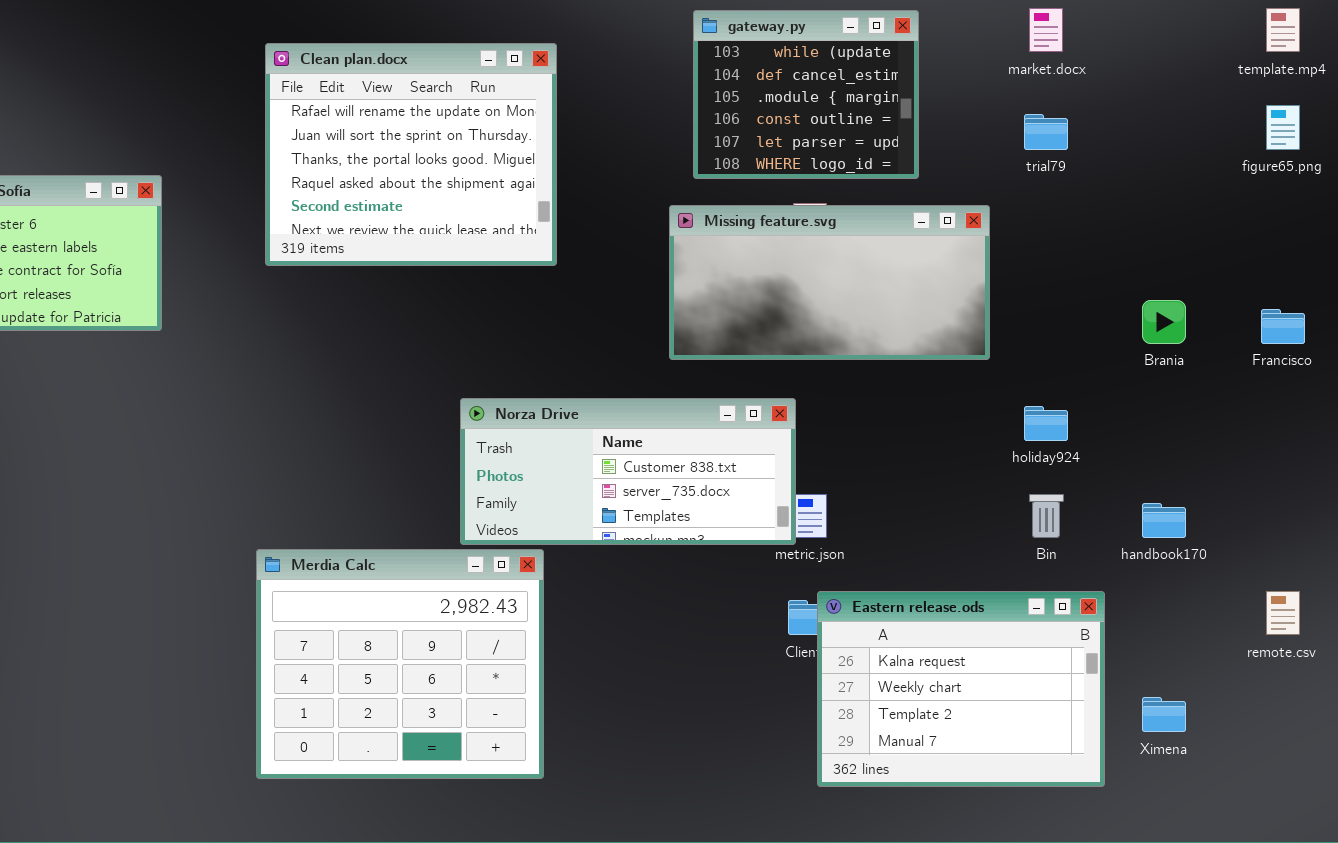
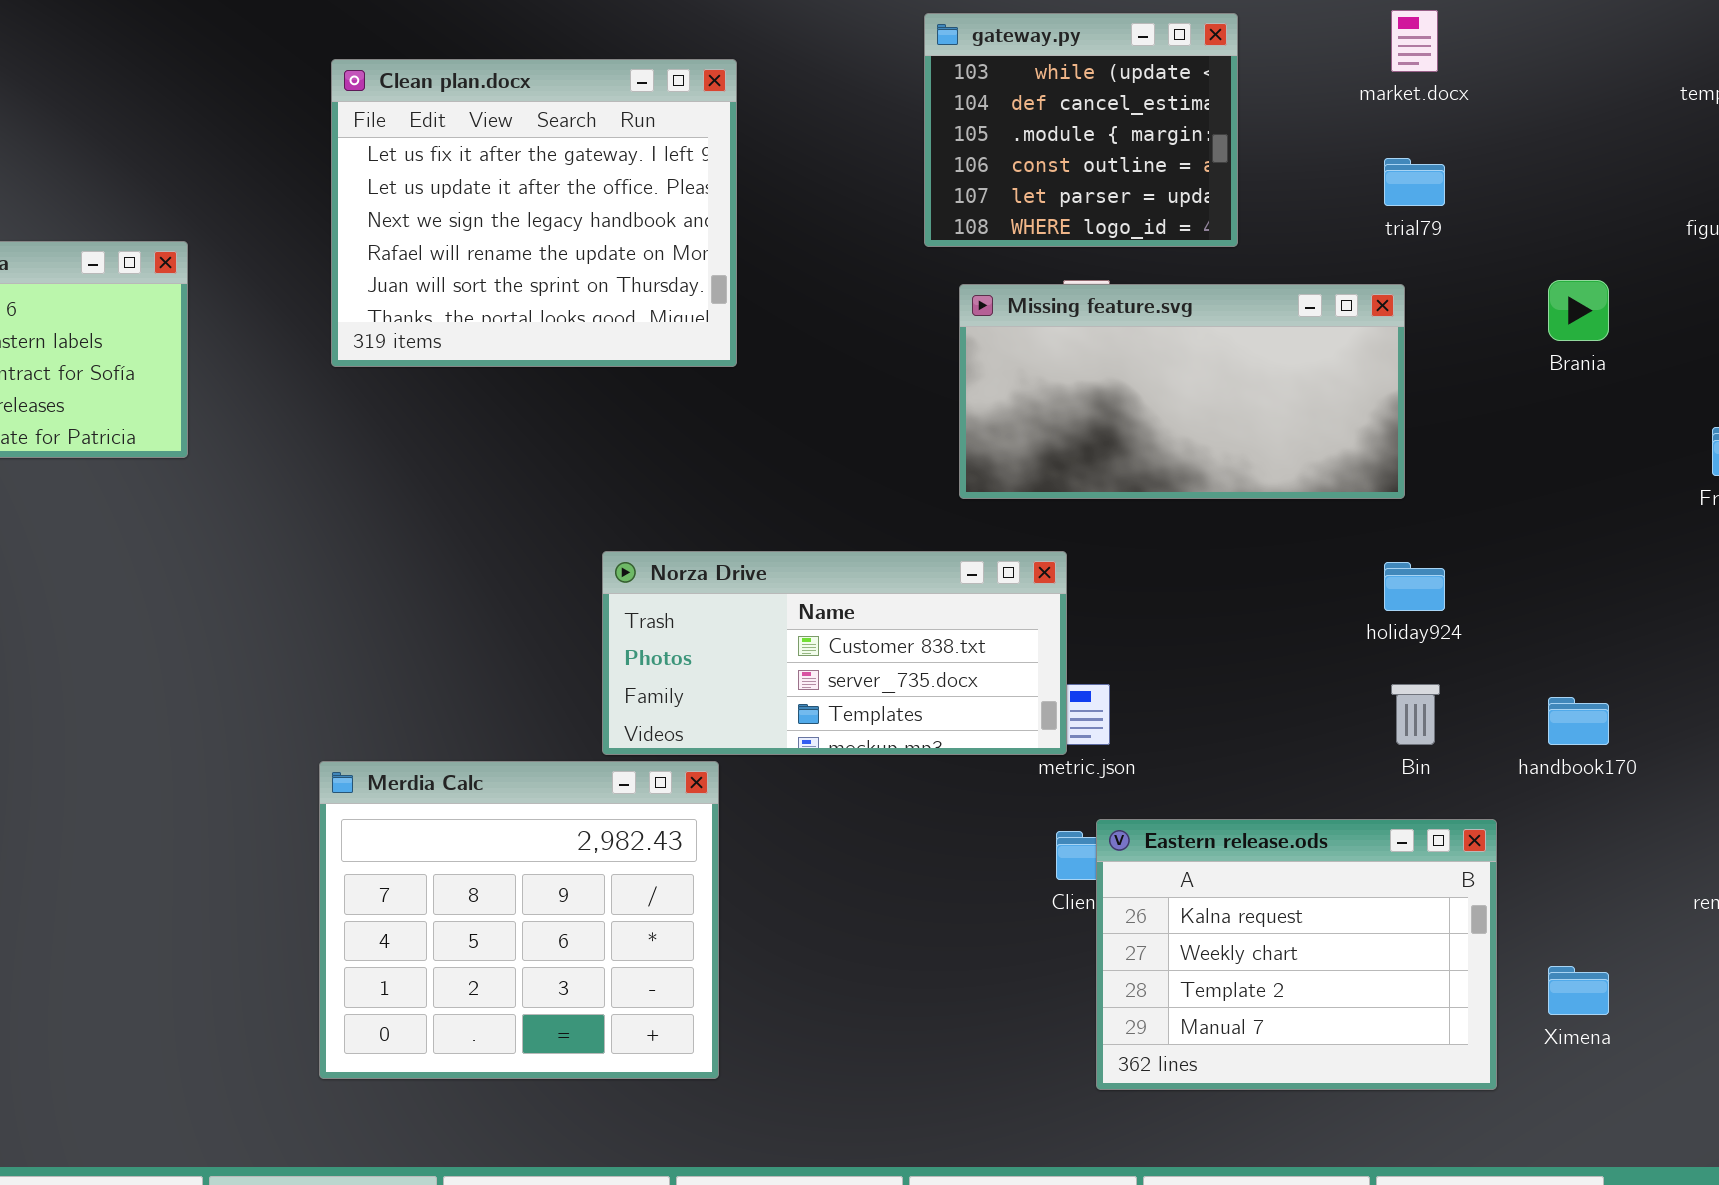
Clean plan.docx: [265,43,557,266] -> [331,59,737,367], scrolled up 3 rows
Missing feature.svg: [669,205,990,360] -> [959,284,1405,499], moved
Brania: [1142,300,1186,344] -> [1548,280,1609,341], moved

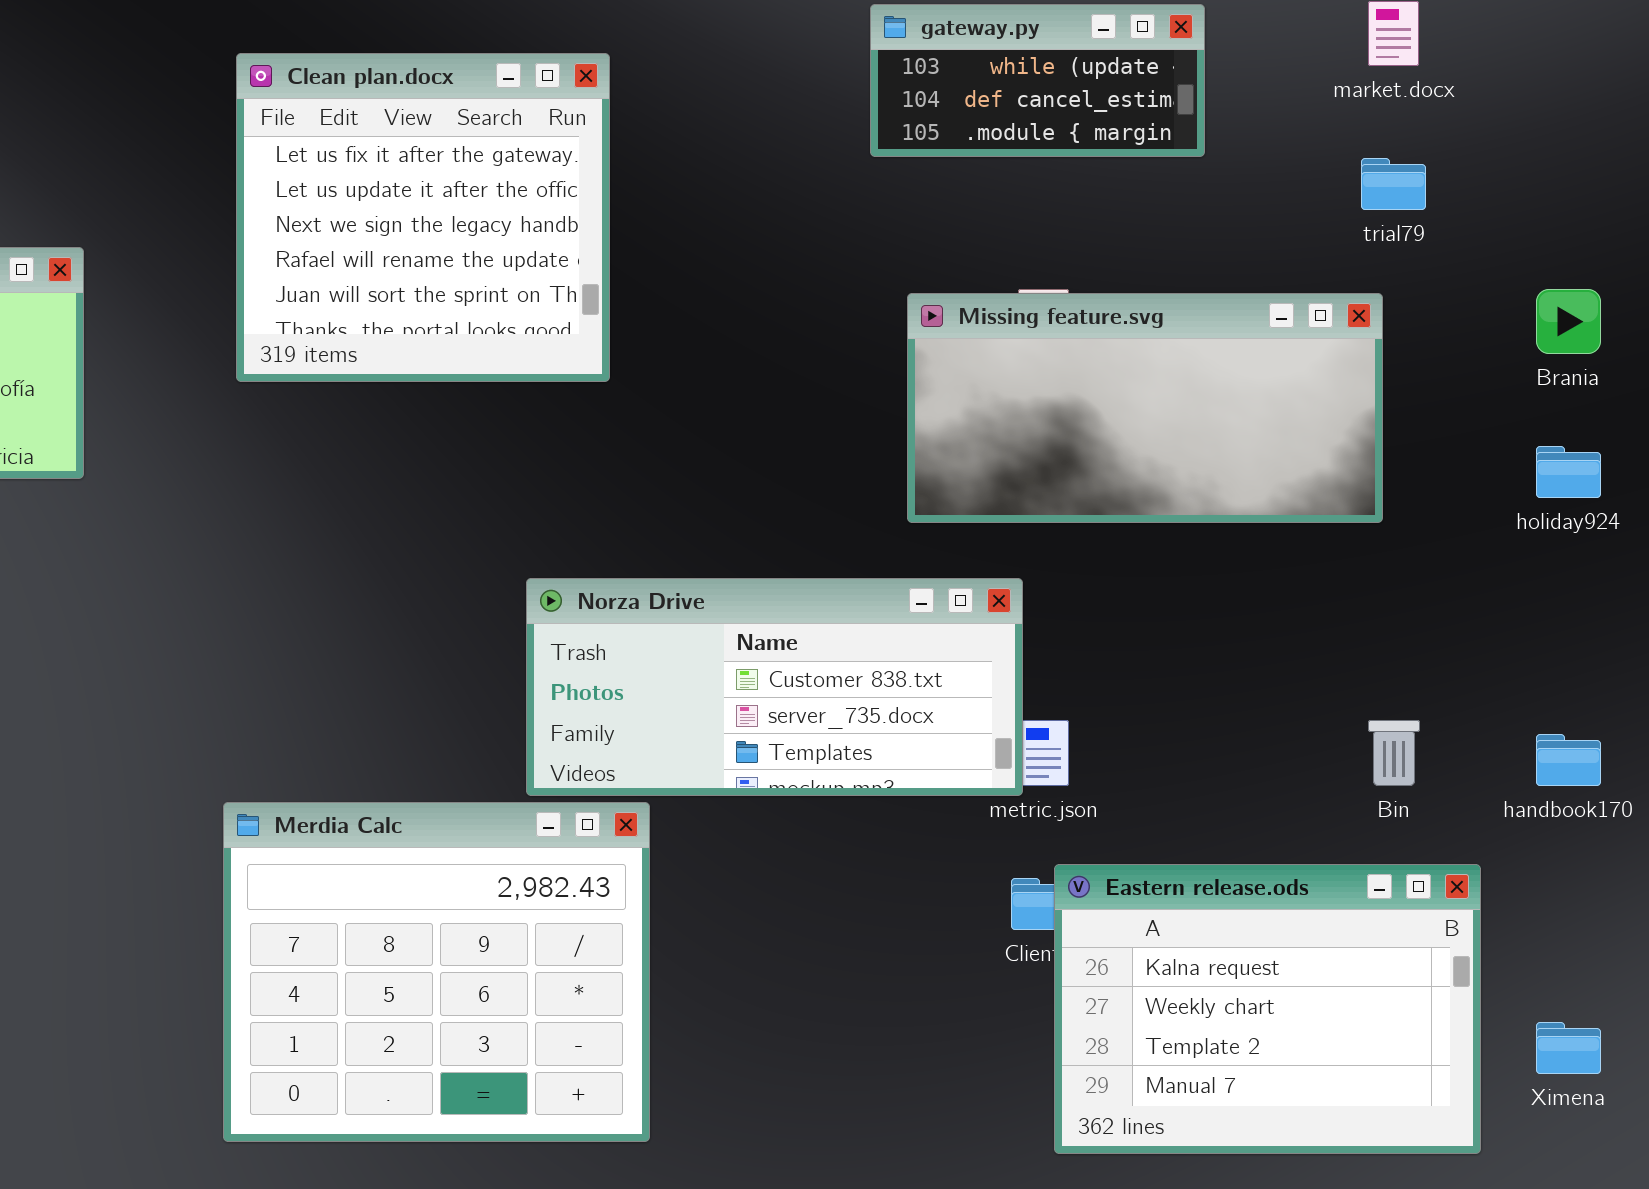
gateway.py: [924,13,1238,247] -> [870,4,1205,157], resized
Clean plan.docx: [331,59,737,367] -> [236,53,610,382], resized
holiday924: [1384,562,1445,611] -> [1536,446,1601,498], moved

